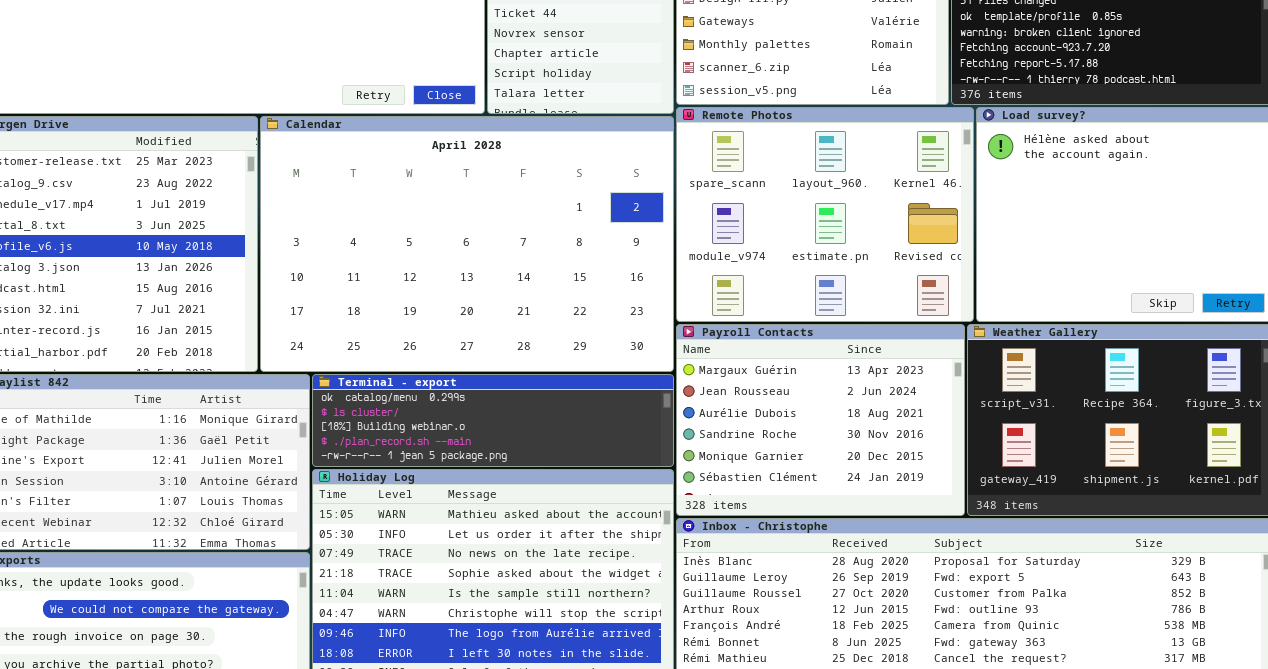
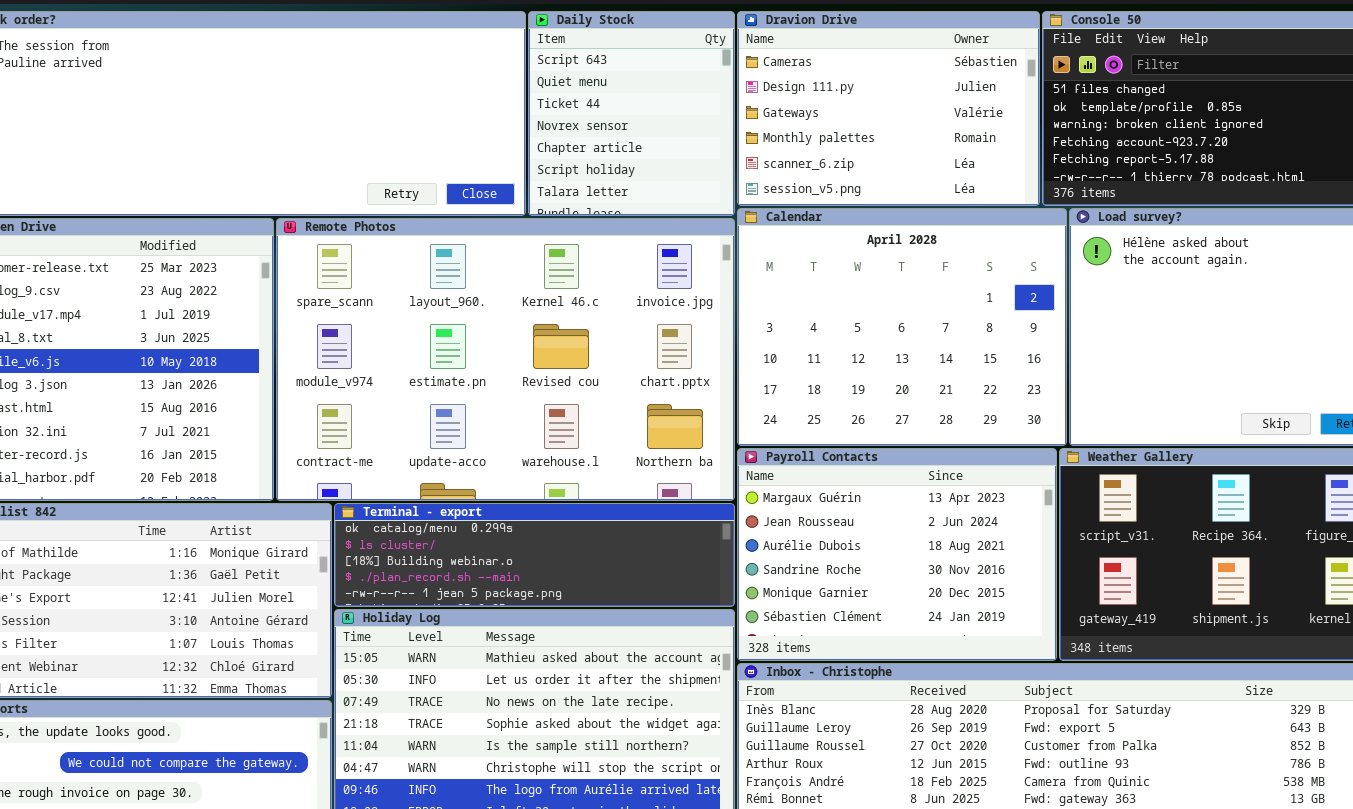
Remote Photos: [676,107,974,322] -> [276,218,735,501], moved, resized
Calendar: [260,116,674,372] -> [737,208,1067,446], moved, resized

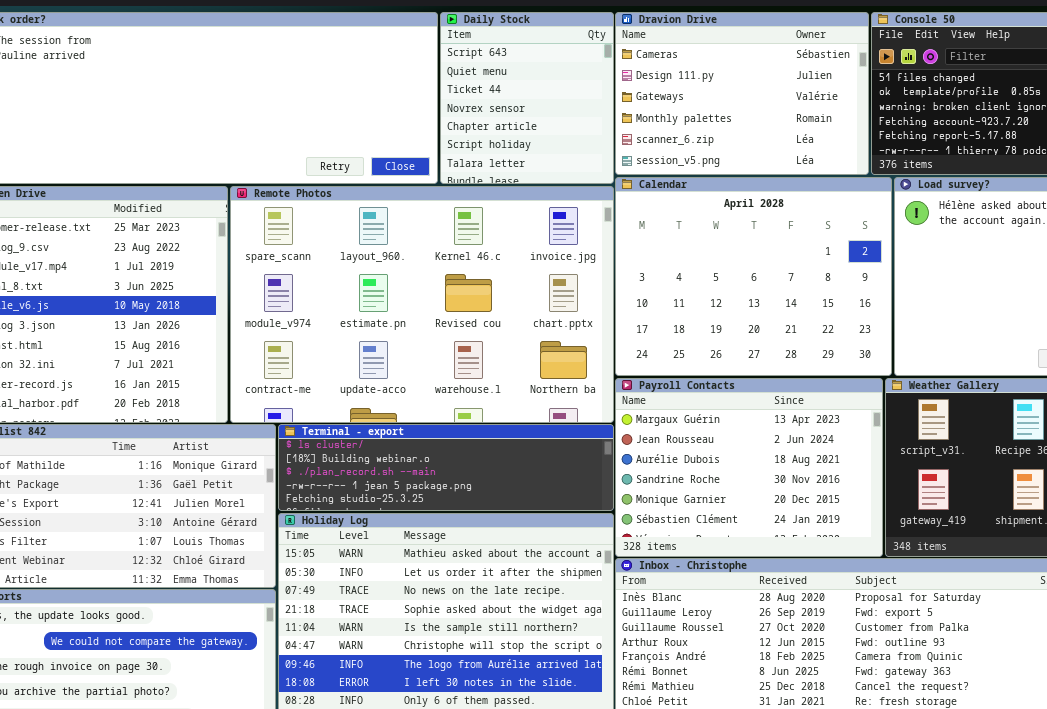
Terminal - export: [334,503,735,607] -> [278,424,614,511], scrolled down 1 row

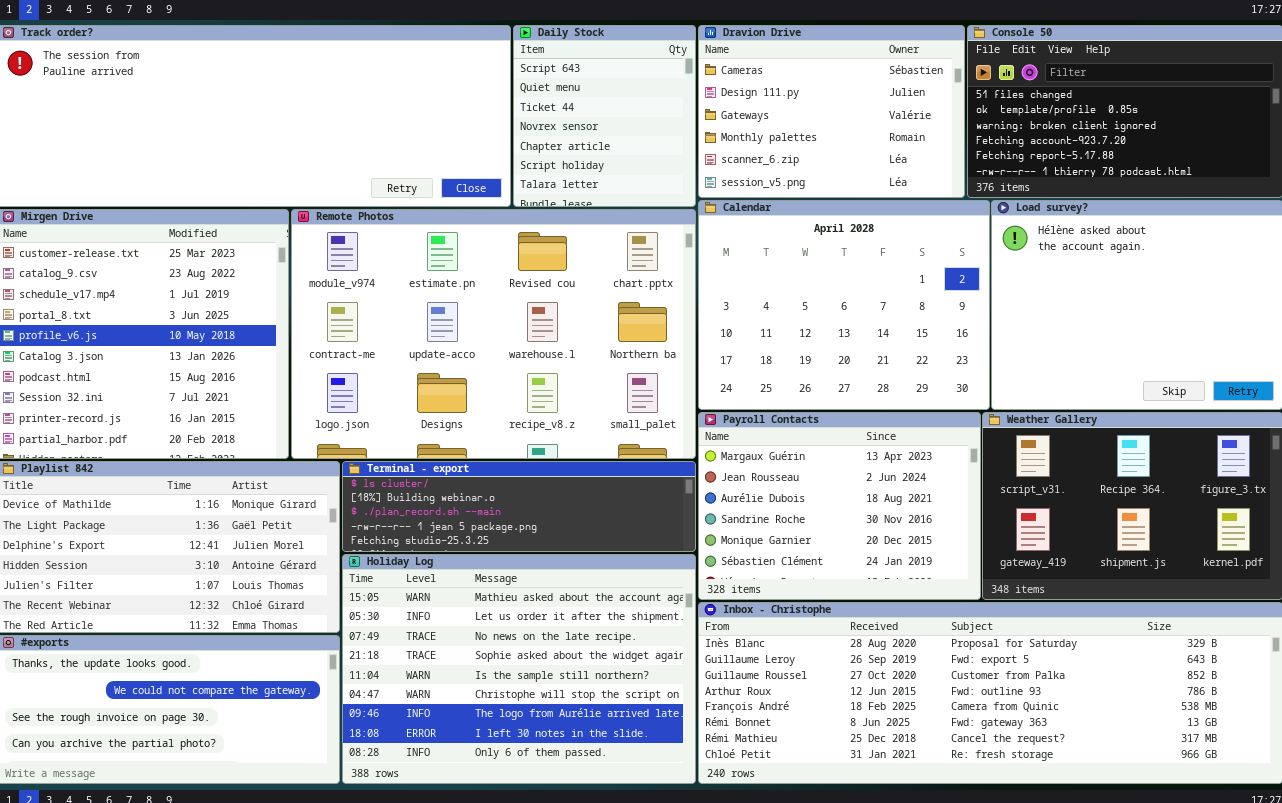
Remote Photos: [230,186,614,423] -> [291,209,696,459], scrolled down 1 row

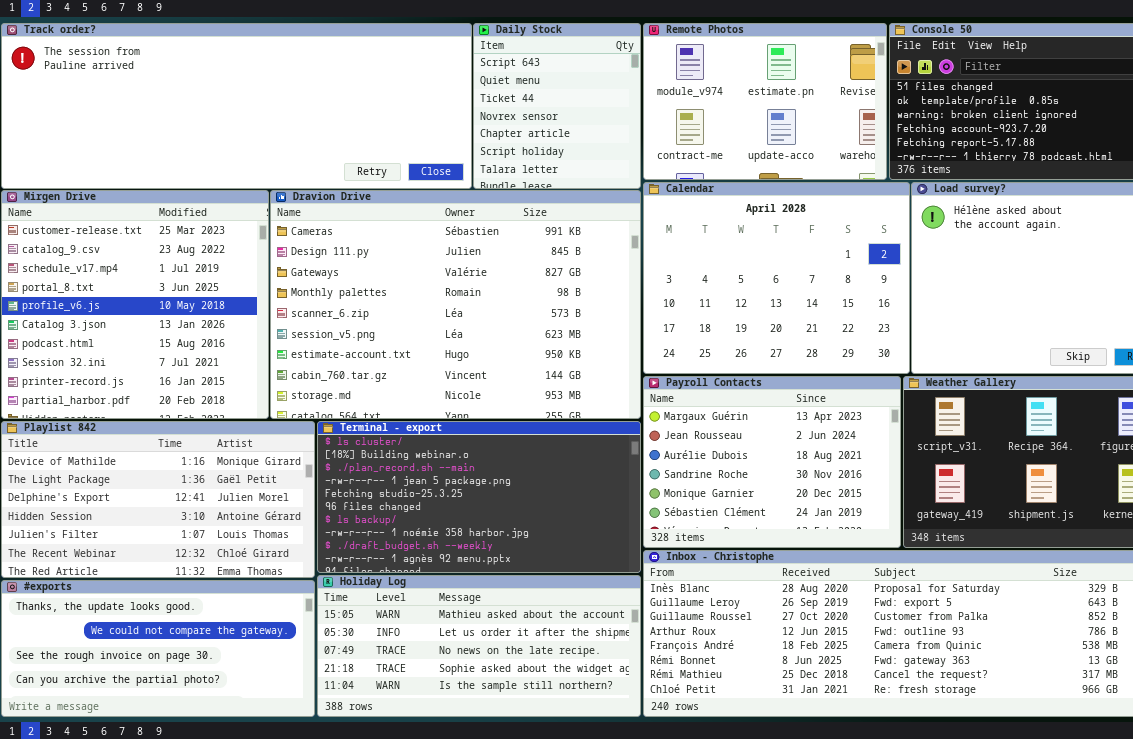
Dravion Drive: [698,25,965,198] -> [270,190,641,419], moved, resized
Remote Photos: [291,209,696,459] -> [643,23,887,180], moved, resized
Terminal - export: [342,461,696,552] -> [317,421,641,573], resized
Holiday Log: [342,554,696,784] -> [317,575,641,717], resized

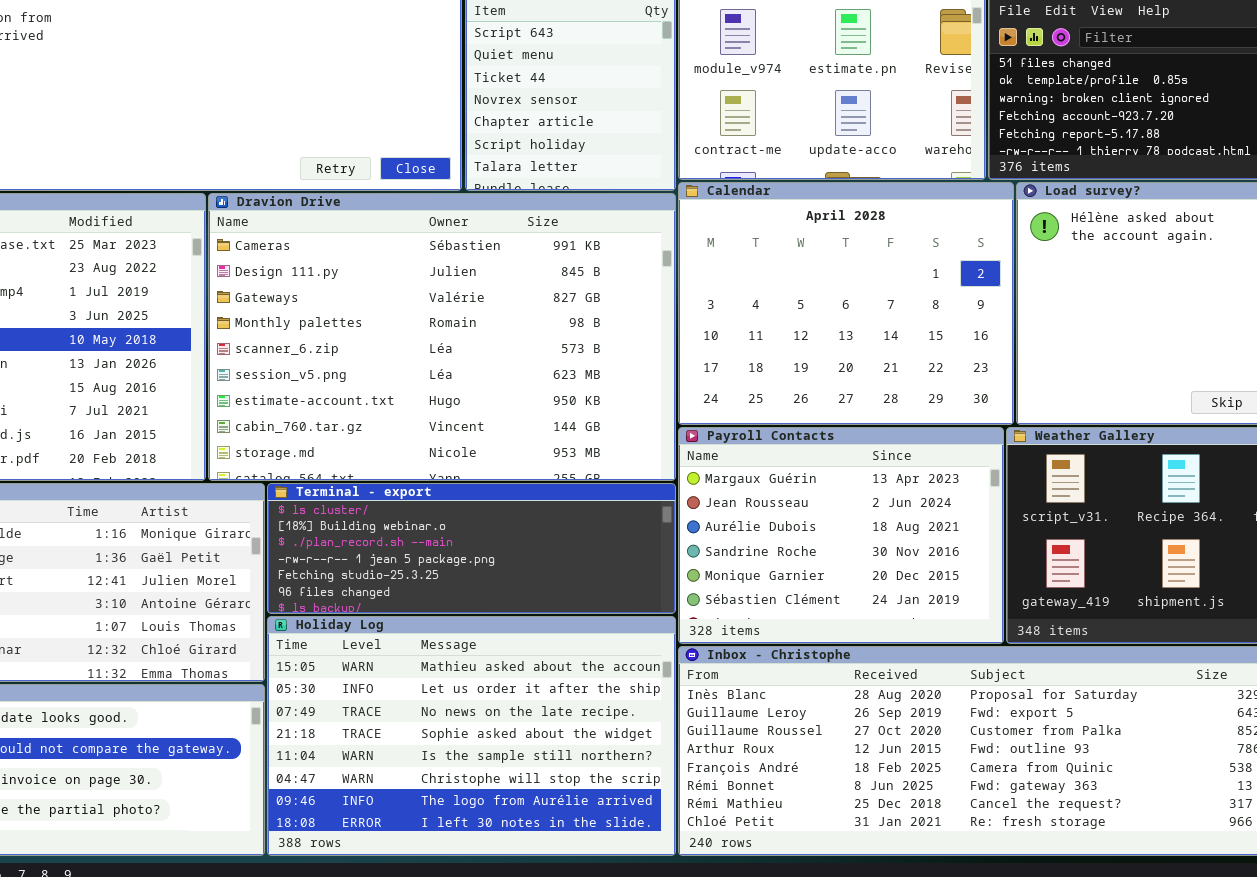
Terminal - export: [317,421,641,573] -> [267,483,676,614], resized
Holiday Log: [317,575,641,717] -> [267,616,676,856], resized

